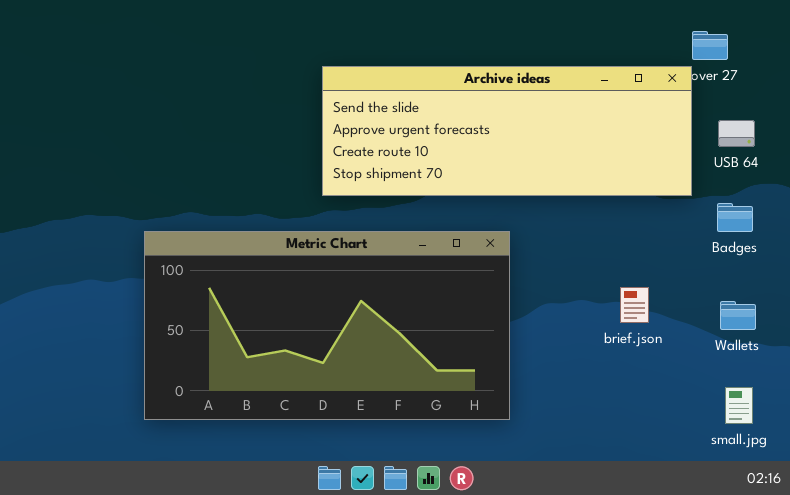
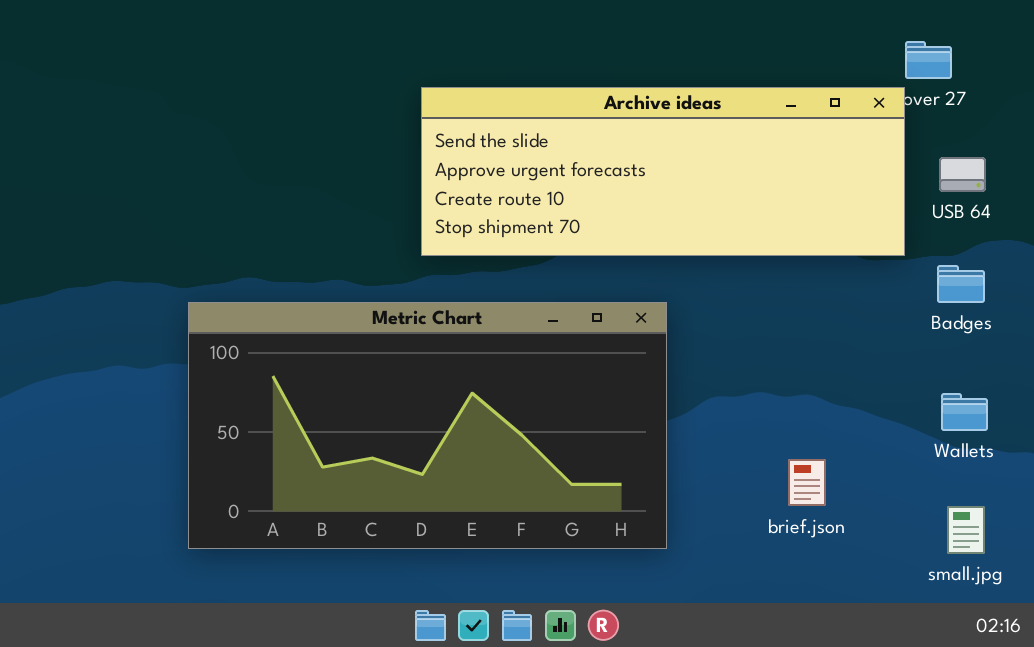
brief.json: [620,287,649,323] -> [788,459,826,506], moved

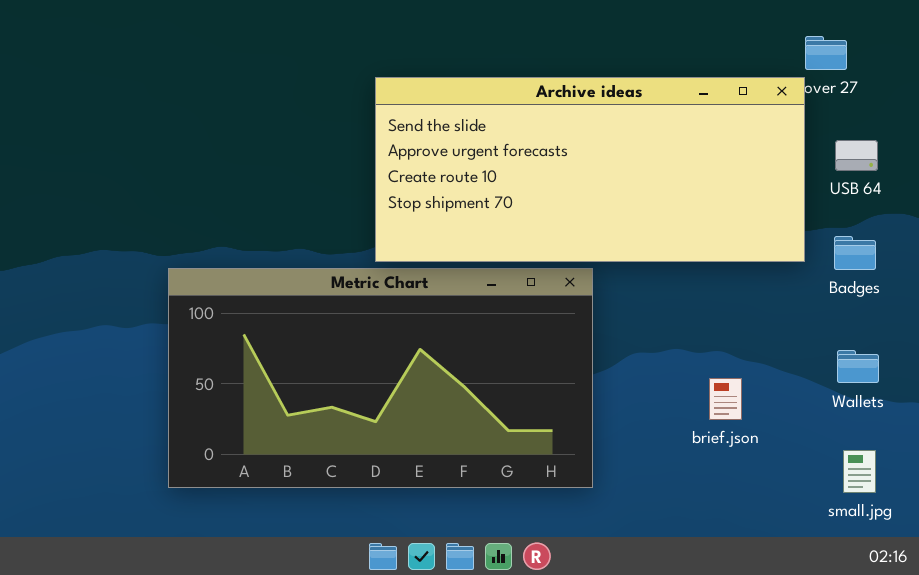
Archive ideas: [421,87,905,256] -> [375,77,805,262], resized
brief.json: [788,459,826,506] -> [709,378,742,420], moved

